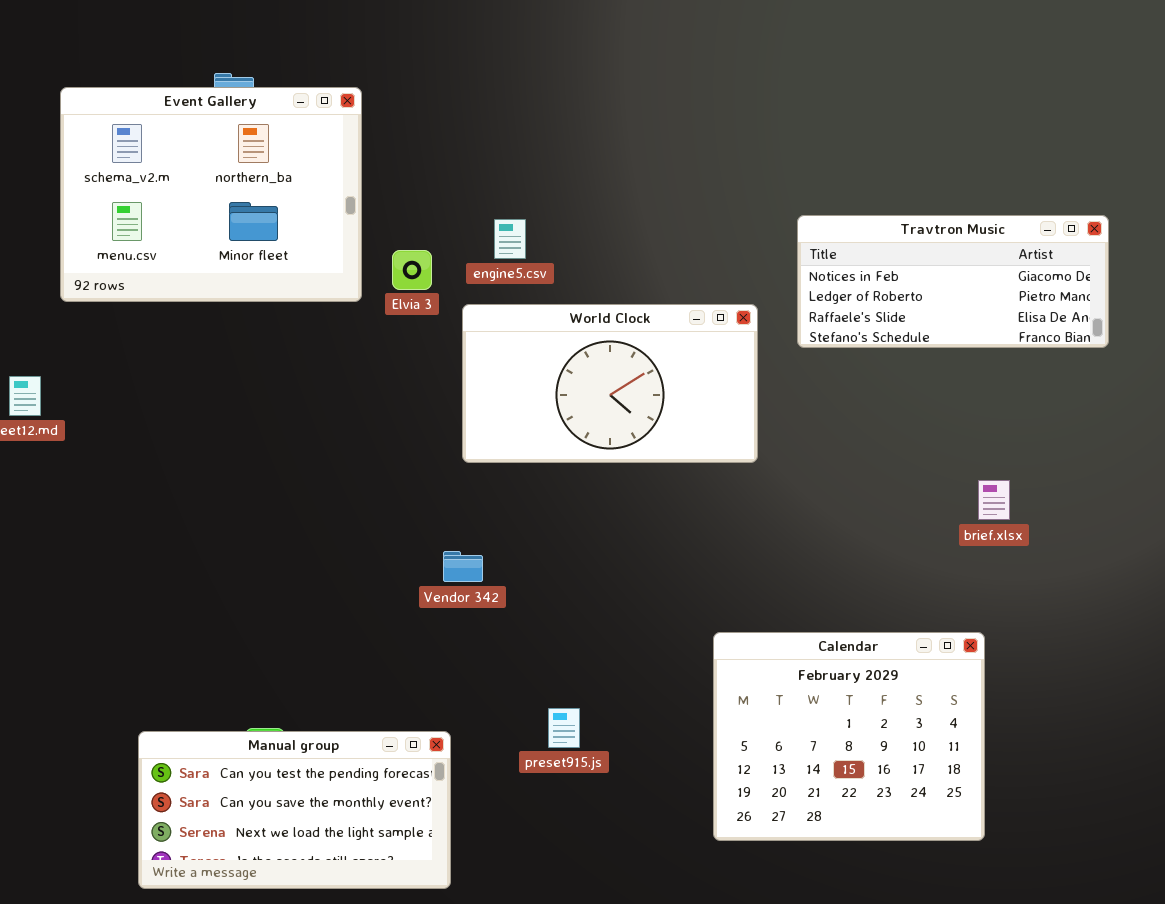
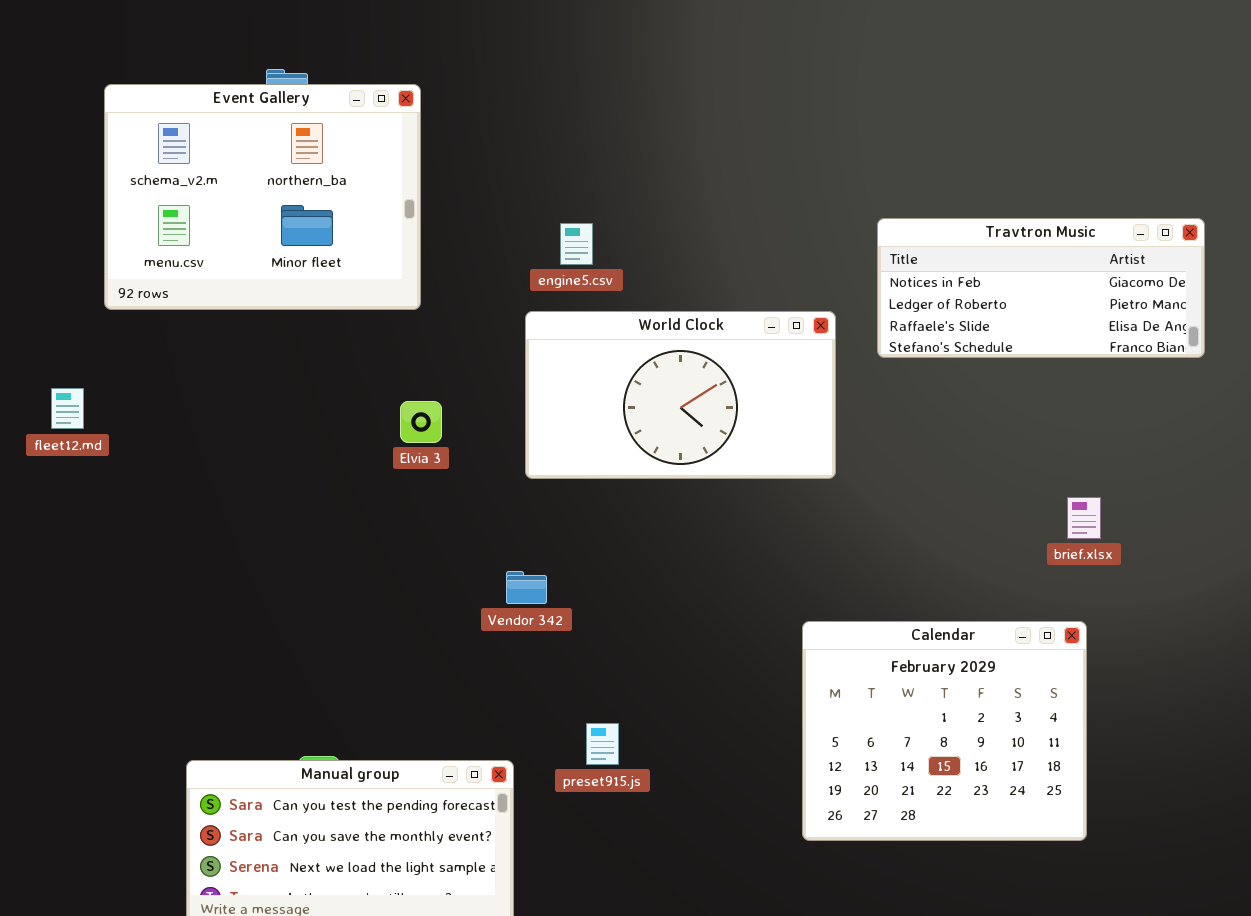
Elvia 3: [392,250,432,290] -> [400,401,442,443], moved
Calendar: [713,632,985,841] -> [802,621,1087,841], moved
preset915.js: [548,708,580,748] -> [586,723,619,765], moved

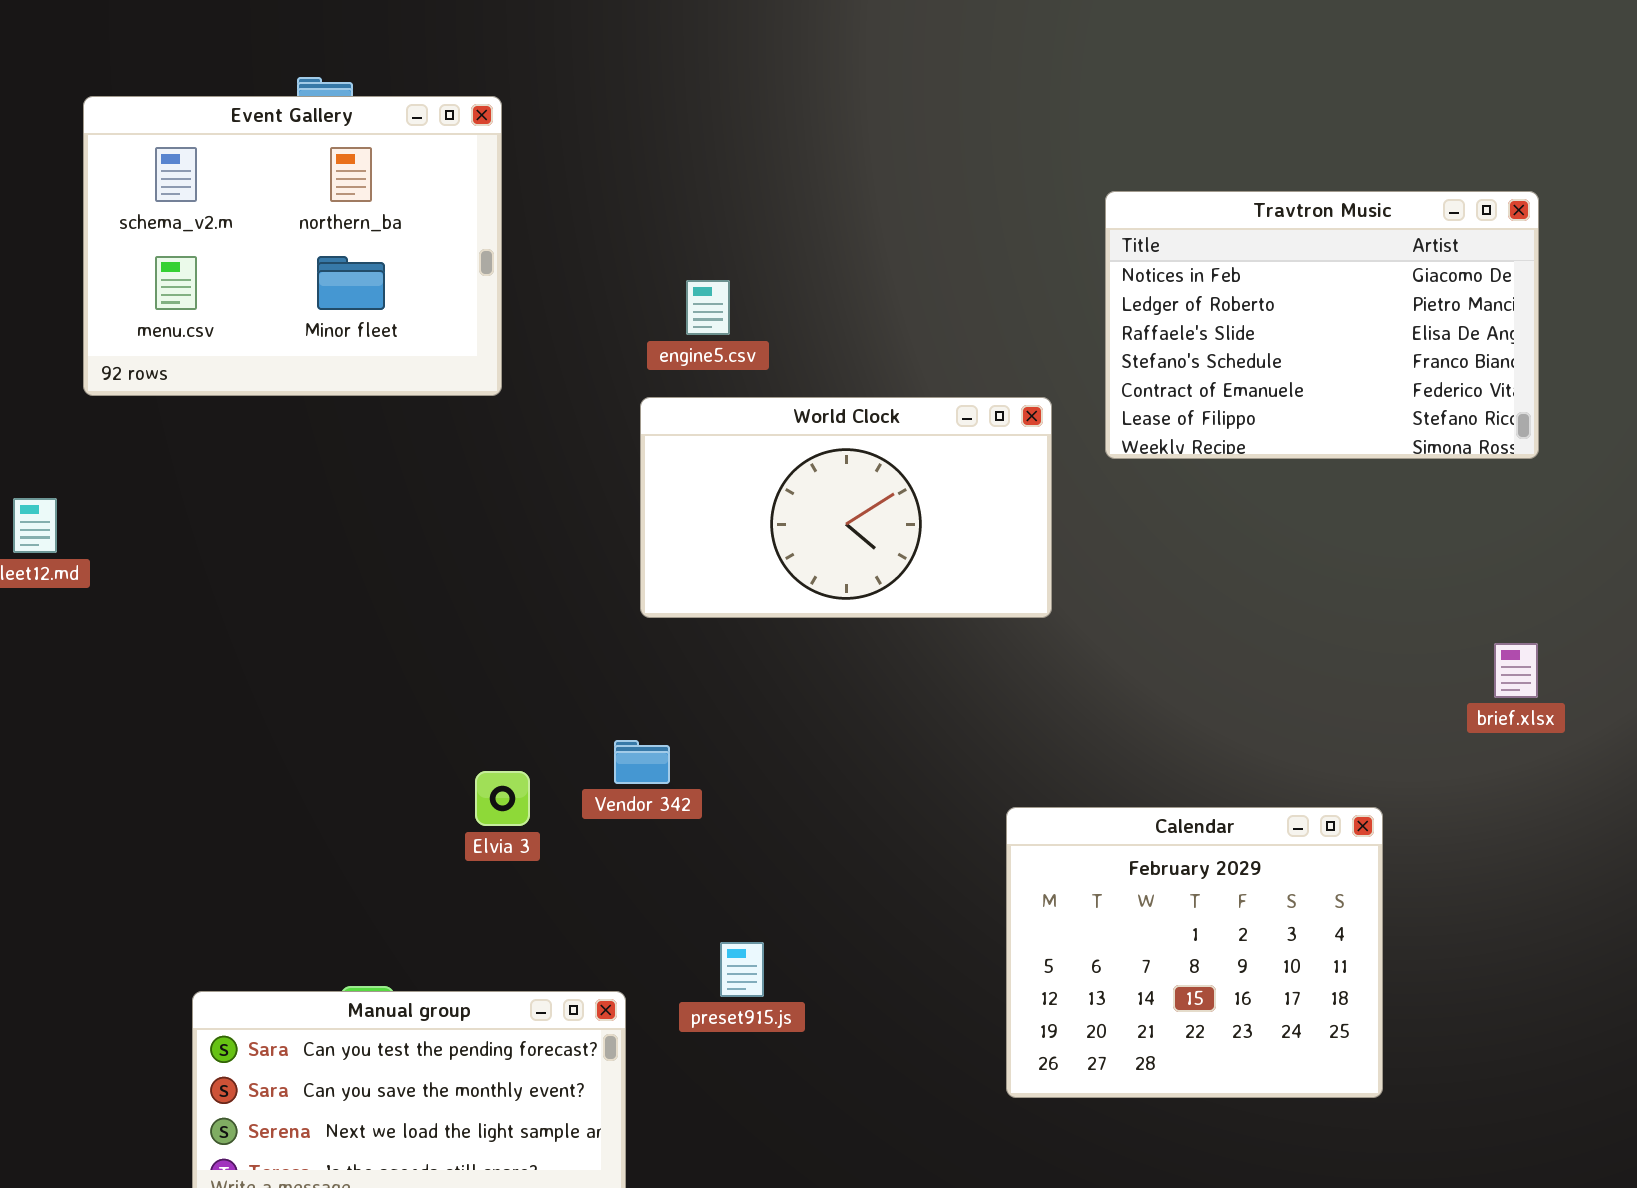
Travtron Music: [877,218,1205,358] -> [1105,191,1539,459], resized
Elvia 3: [400,401,442,443] -> [475,771,530,826], moved
brief.xlsx: [1067,497,1101,539] -> [1494,643,1538,698], moved

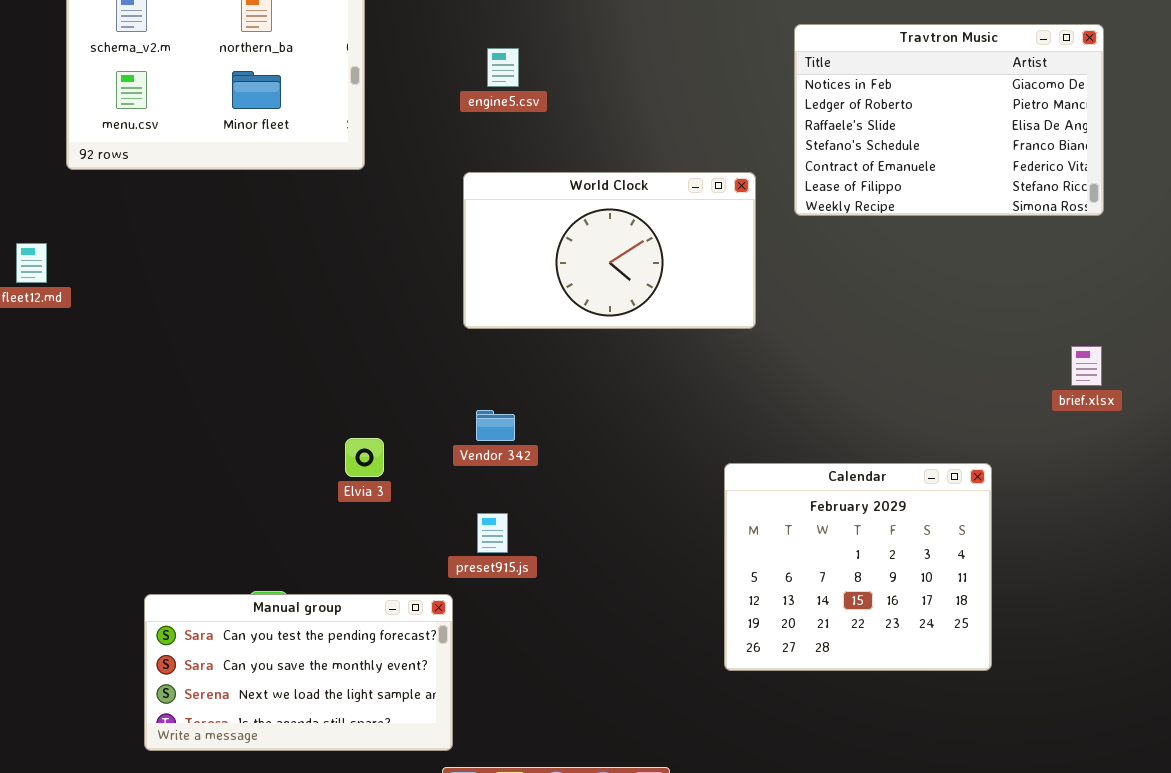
engine5.csv: [686,280,730,335] -> [487,48,519,87], moved
Vendor 342: [614,740,670,784] -> [476,410,515,441], moved
preset915.js: [720,942,764,997] -> [477,513,508,553], moved

